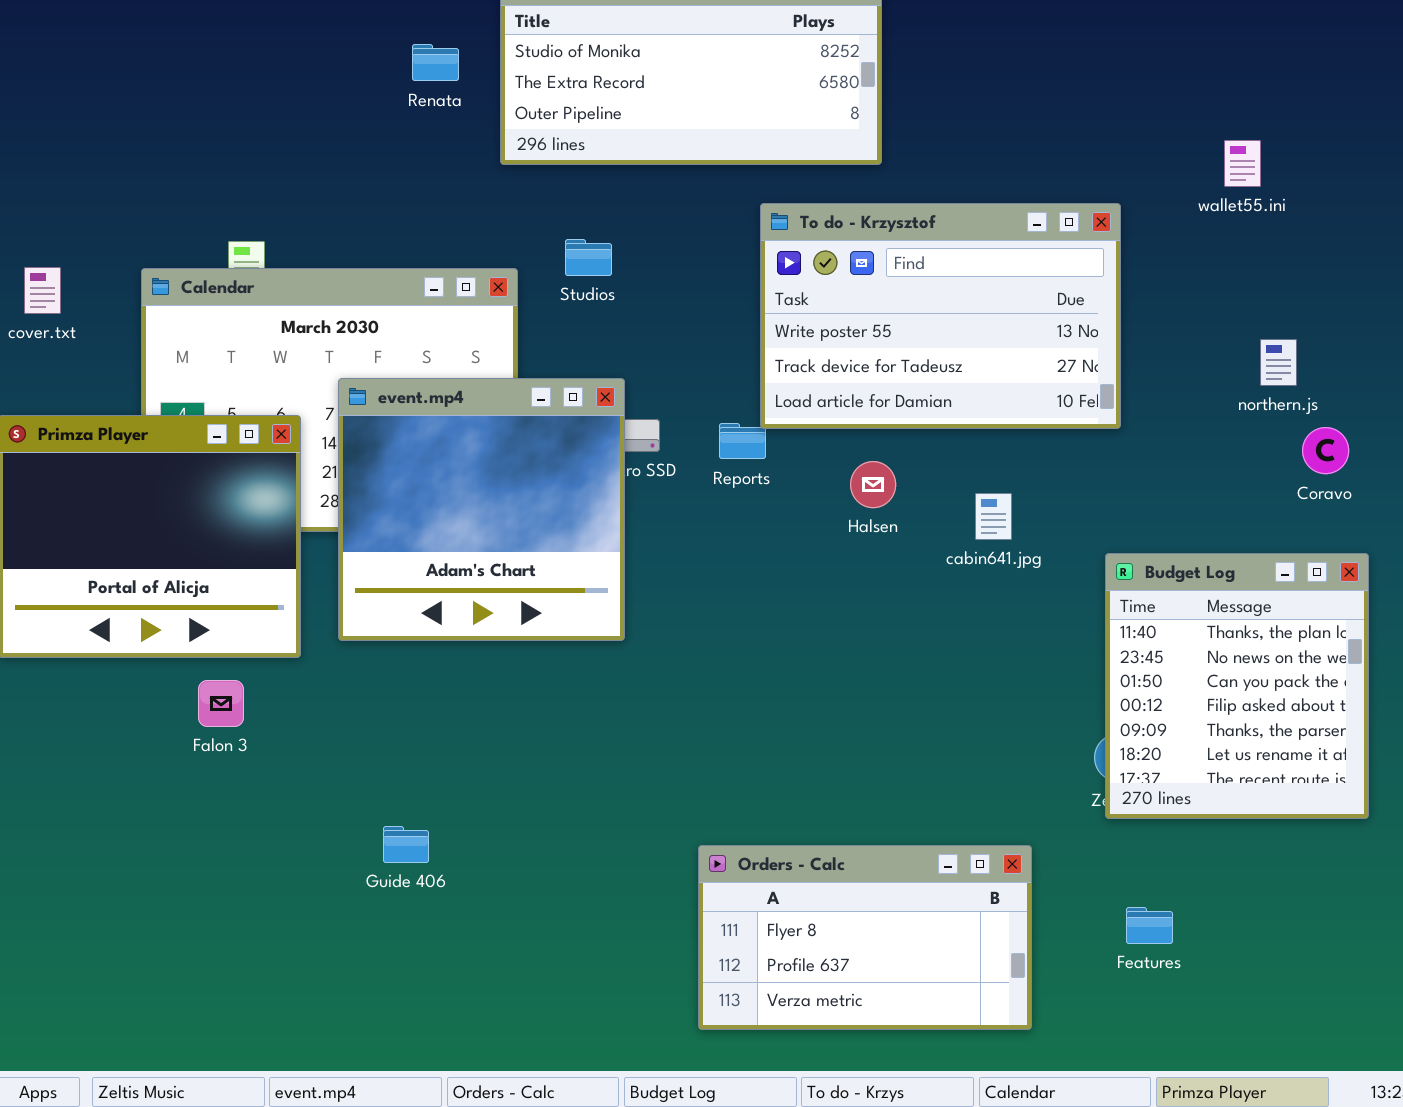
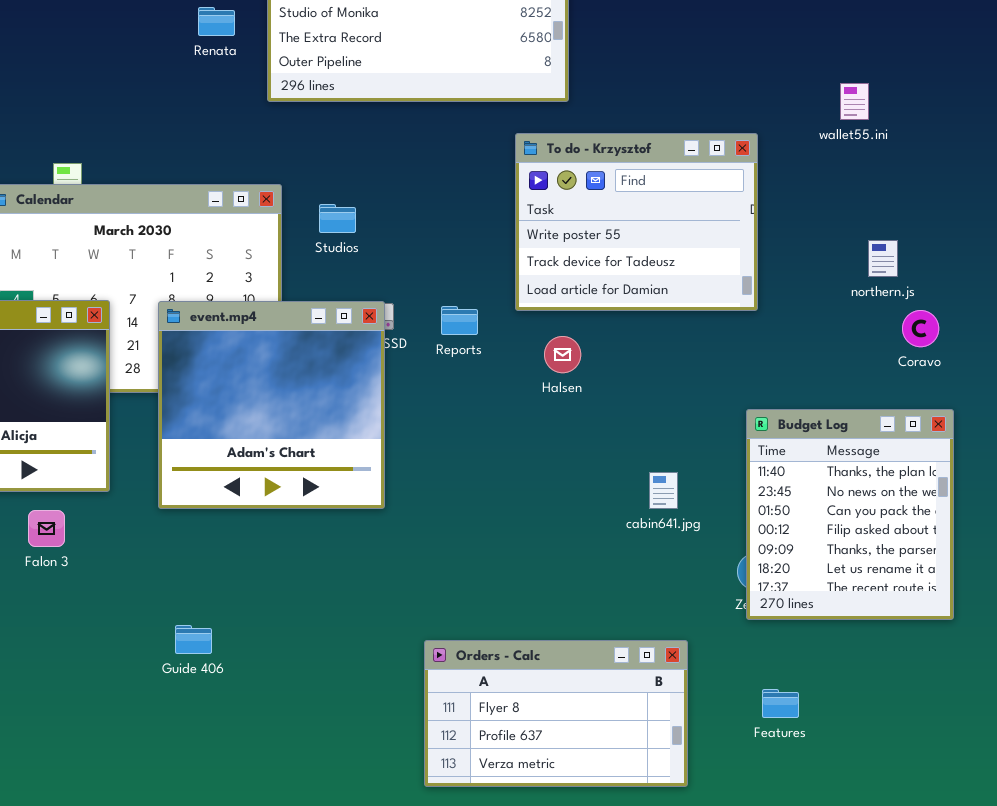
To do - Krzysztof: [760,203,1121,429] -> [515,133,758,311], resized
Studios: [565,239,612,276] -> [319,204,356,233], moved
event.mp4: [338,378,625,641] -> [158,301,385,509], moved
cabin641.jpg: [975,493,1012,540] -> [649,472,678,509], moved

